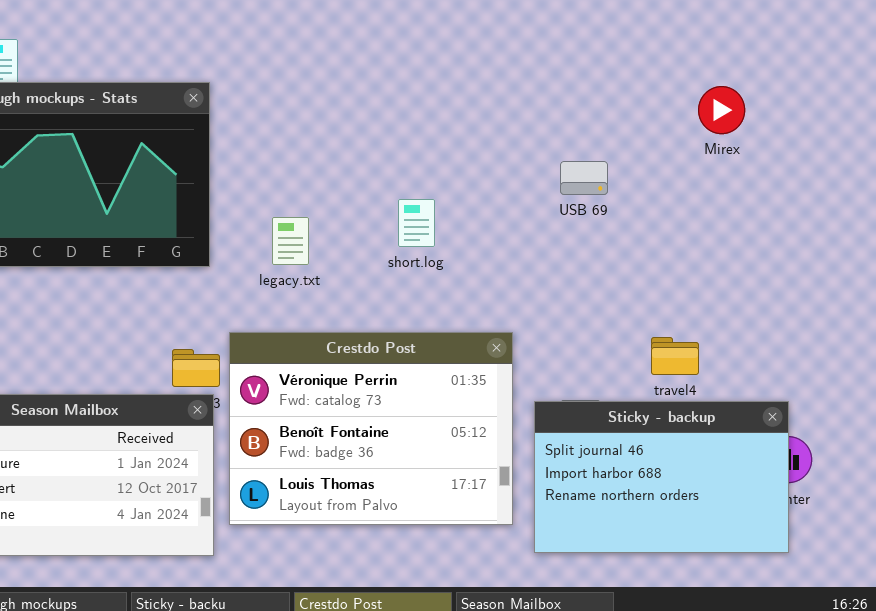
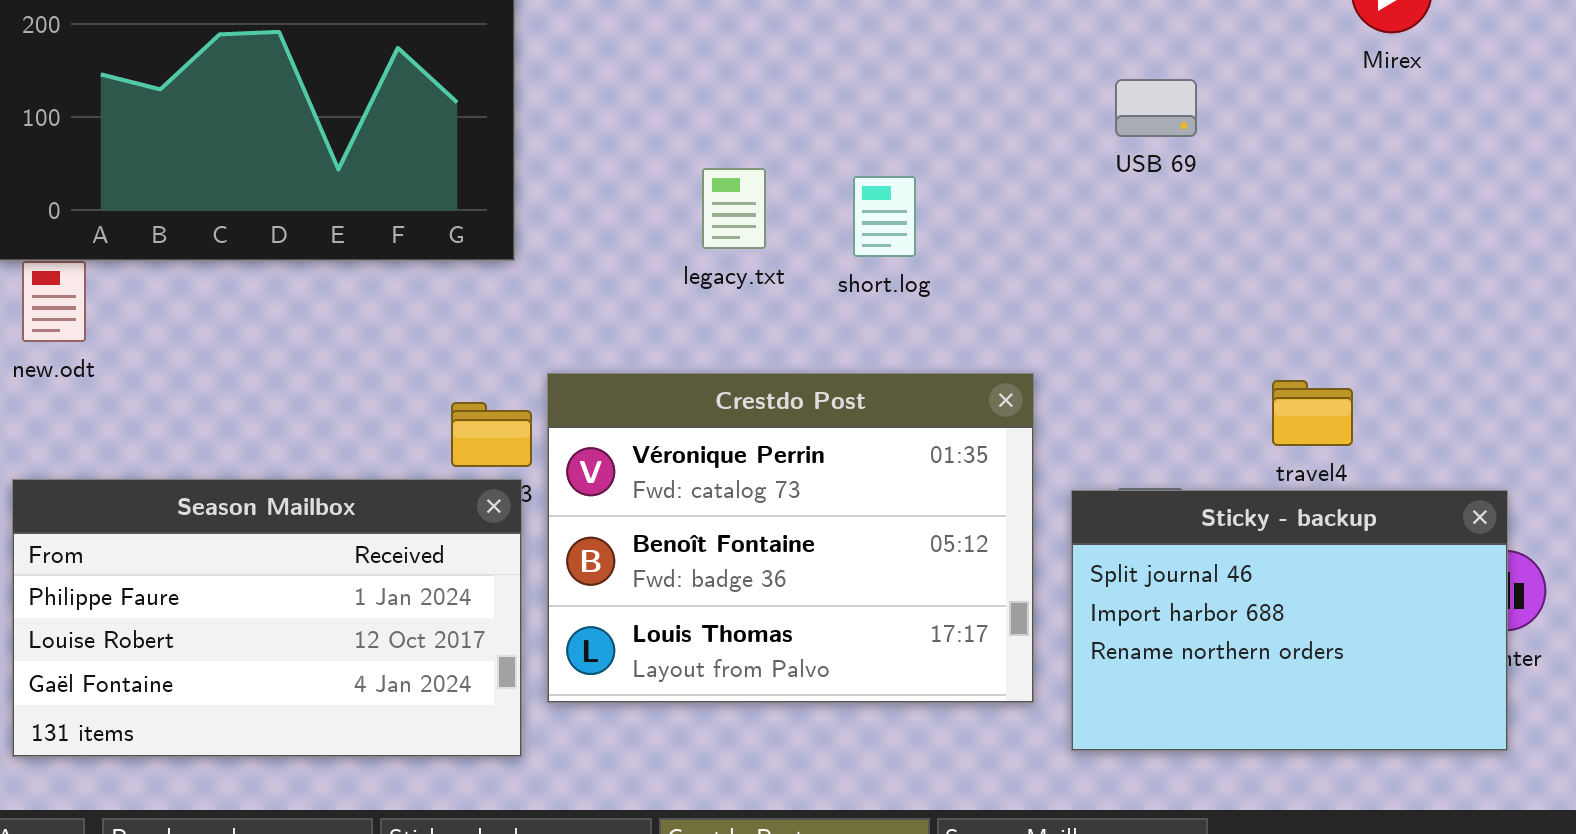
short.log: [398,199,435,247] -> [853,176,916,257], moved
legacy.txt: [272,217,309,265] -> [702,168,766,249], moved

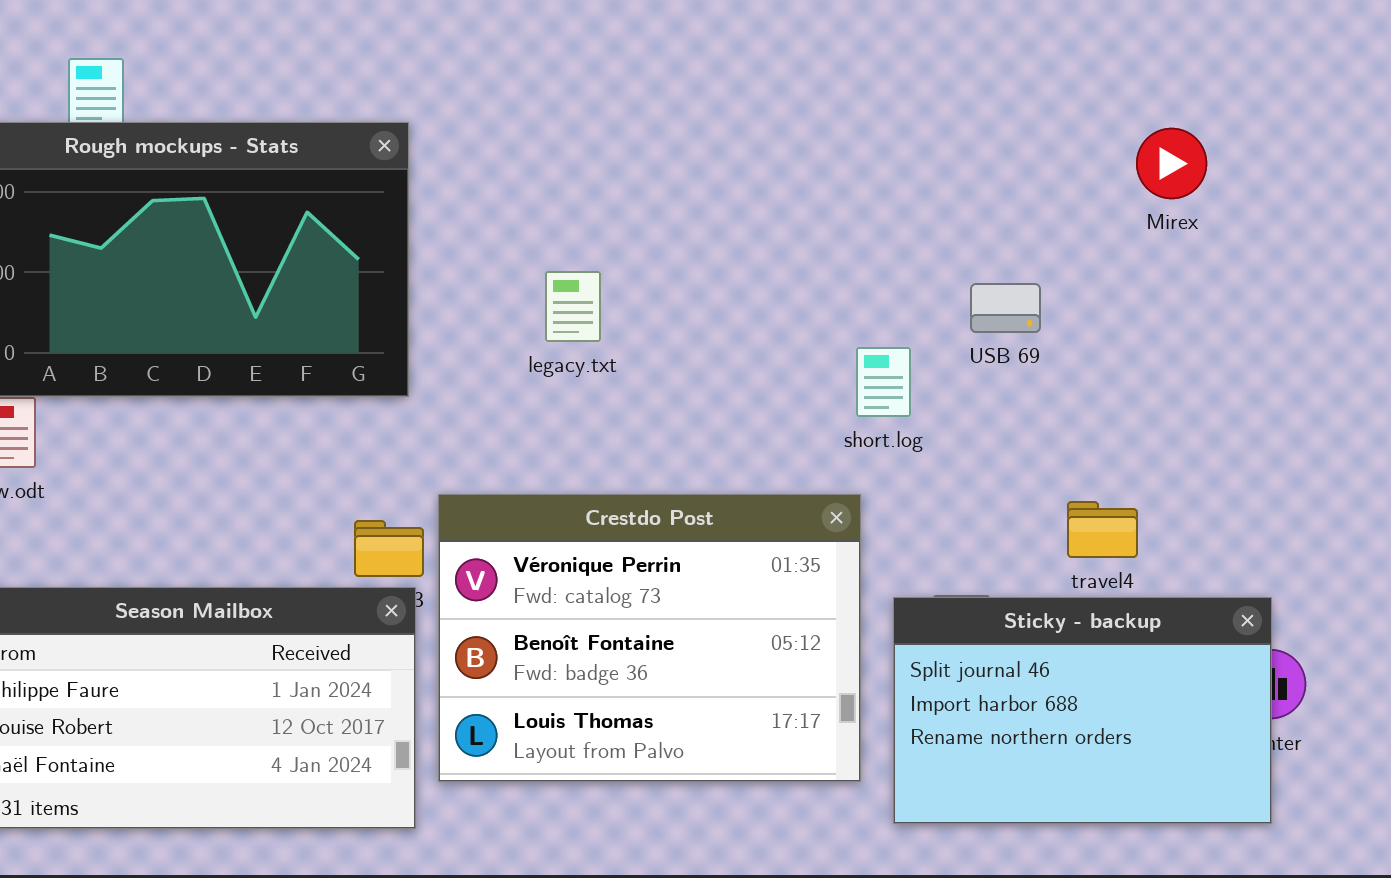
USB 69: [1115,79,1197,137] -> [970,283,1041,333], moved
legacy.txt: [702,168,766,249] -> [545,271,601,342], moved
short.log: [853,176,916,257] -> [856,347,911,417], moved

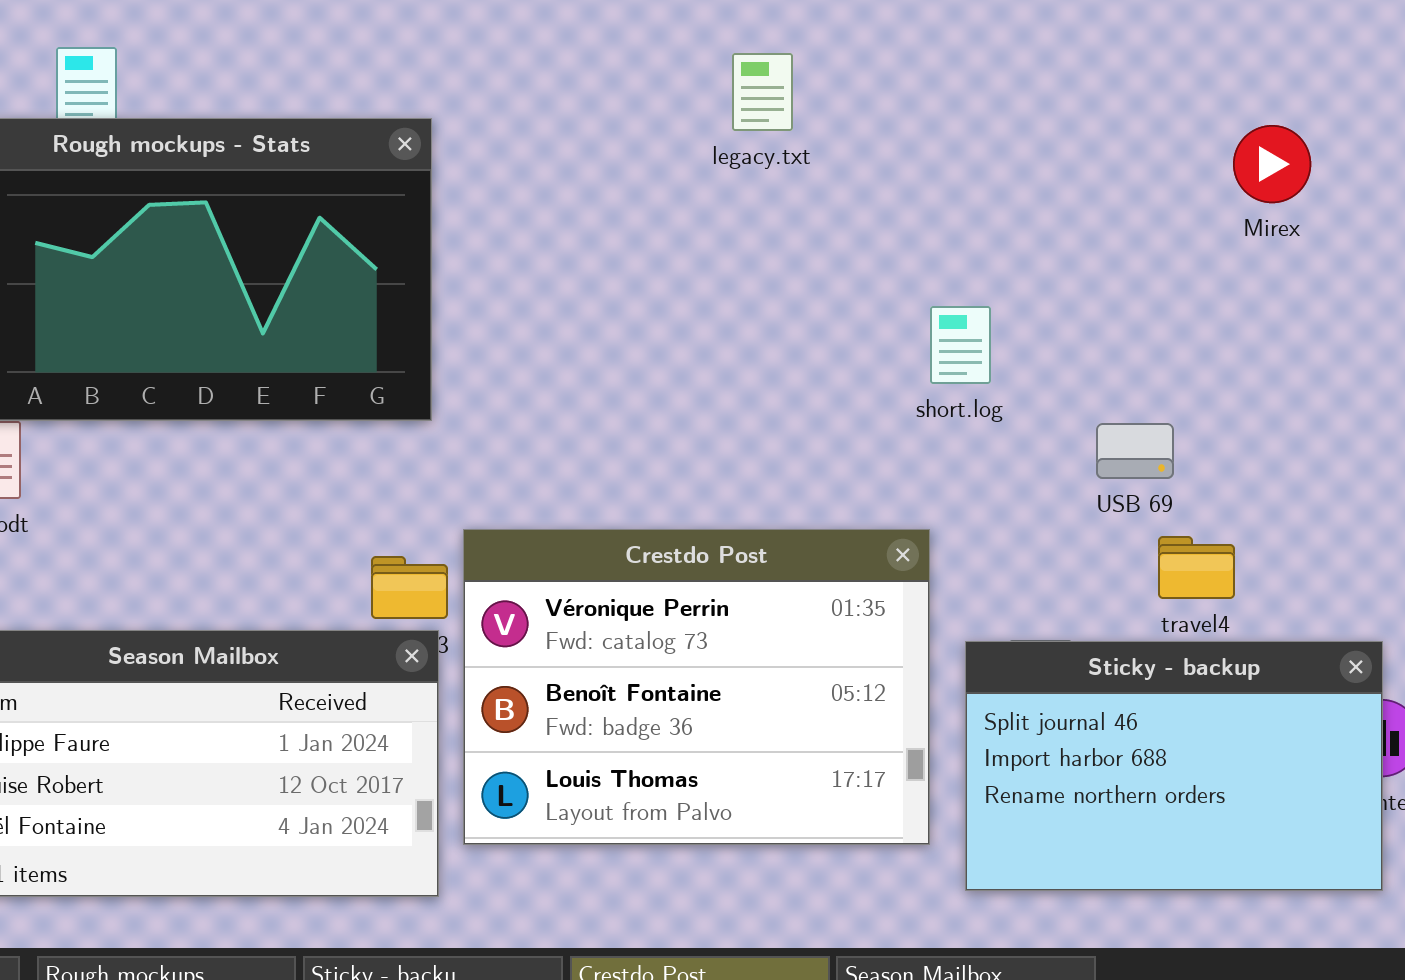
legacy.txt: [545,271,601,342] -> [732,53,793,131], moved
USB 69: [970,283,1041,333] -> [1096,423,1174,479], moved
short.log: [856,347,911,417] -> [930,306,991,384], moved

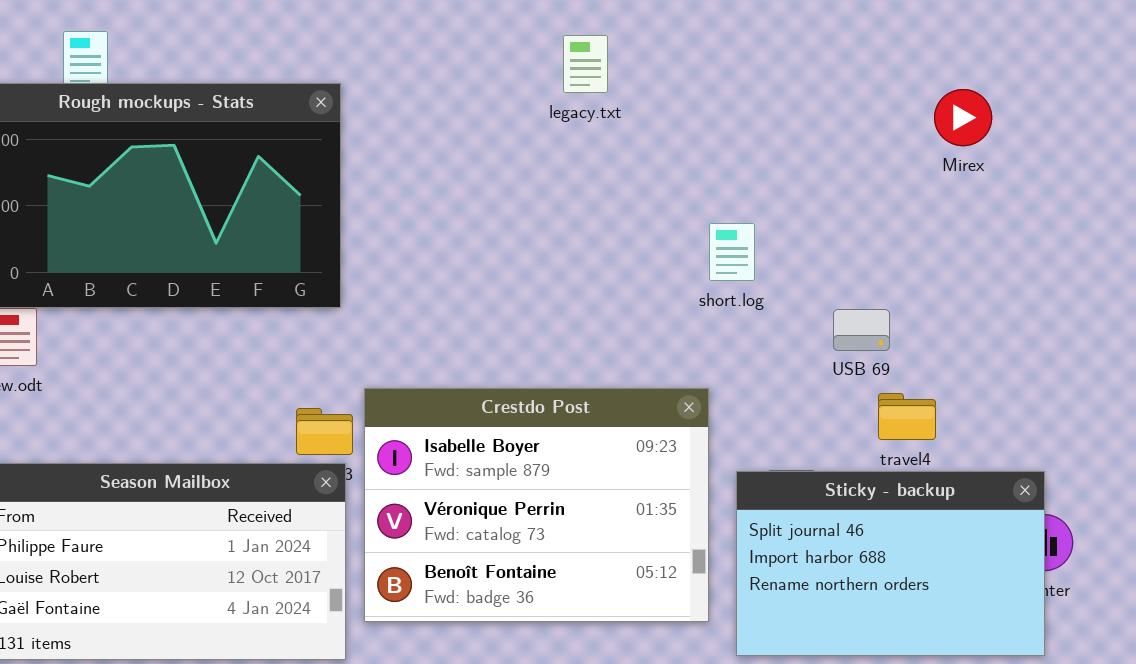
Crestdo Post: [463,529,930,845] -> [364,388,709,622], scrolled up 1 row

